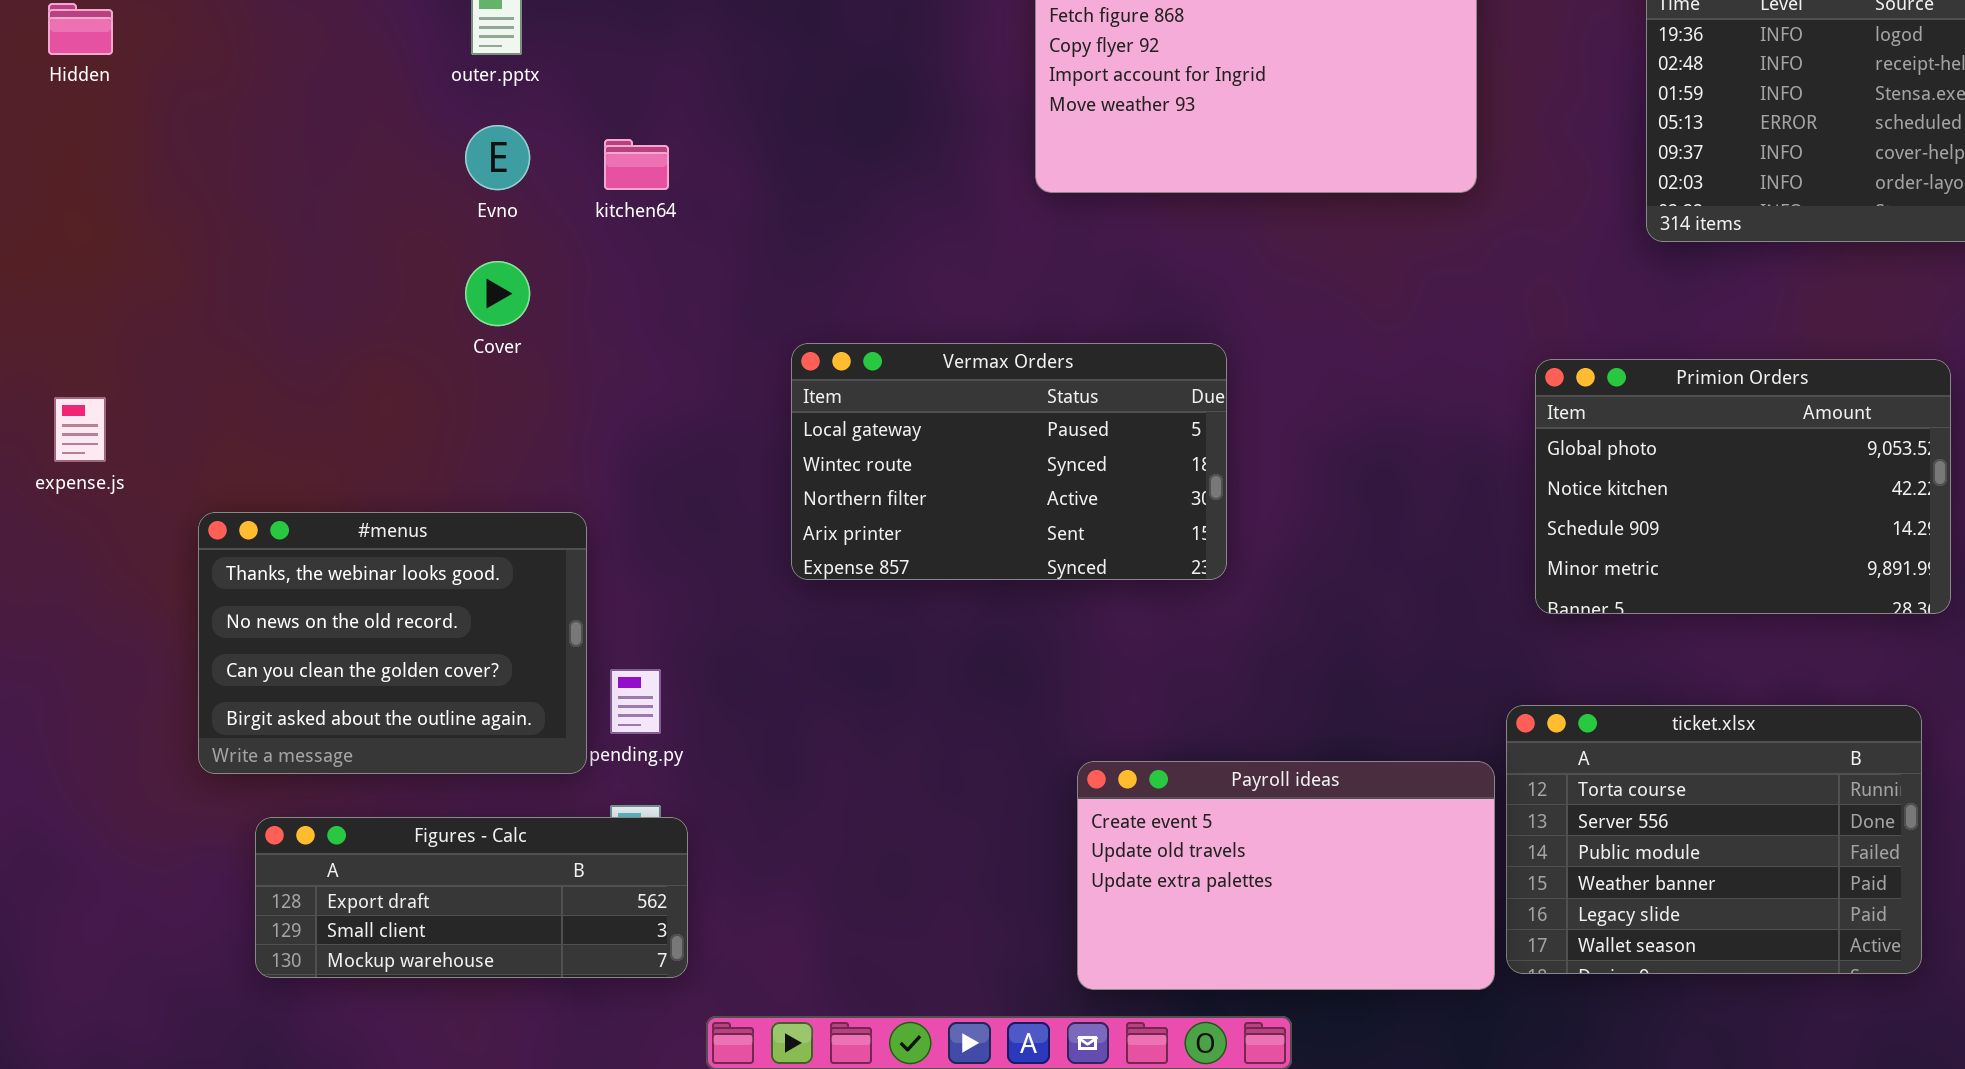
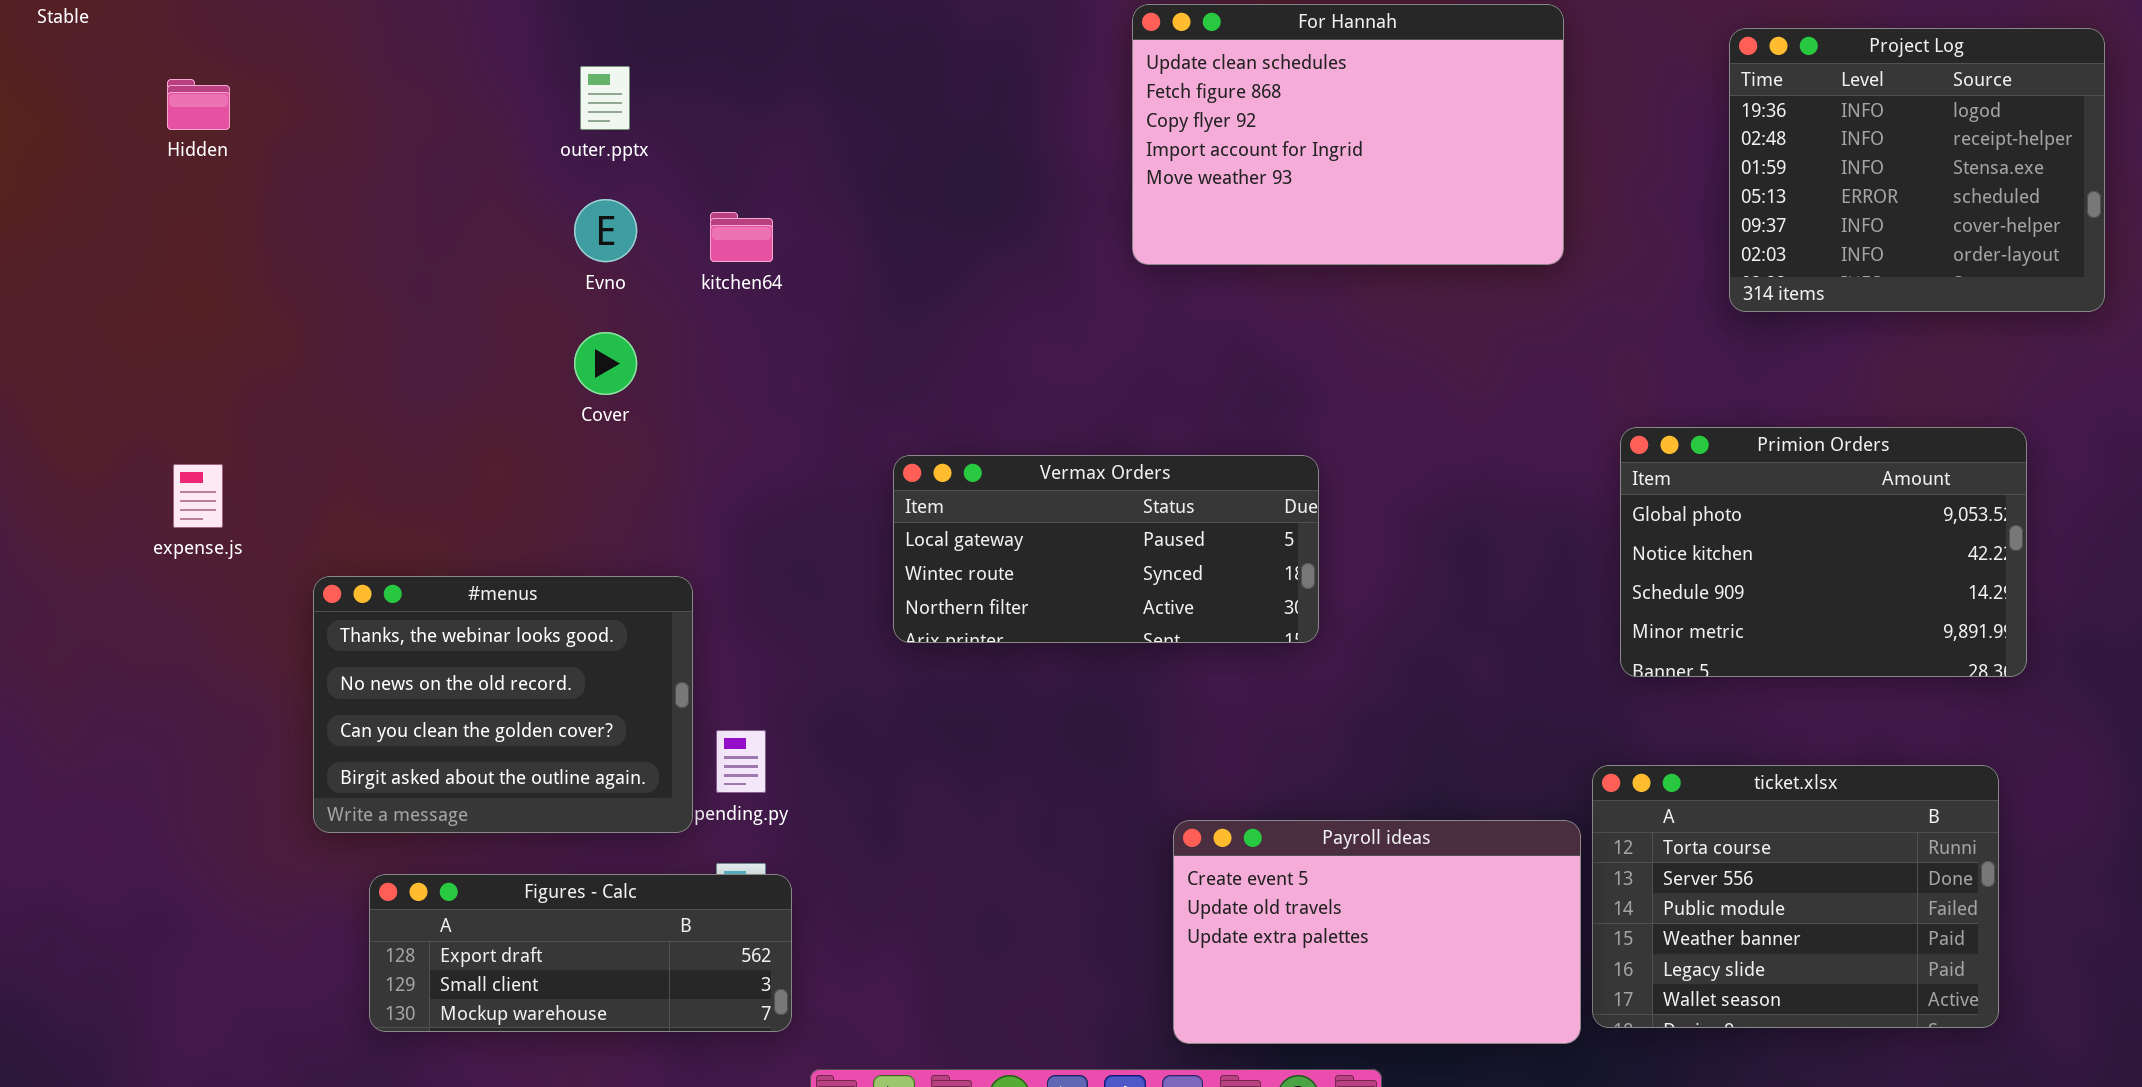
Vermax Orders: [791,343,1227,580] -> [893,455,1319,643], resized

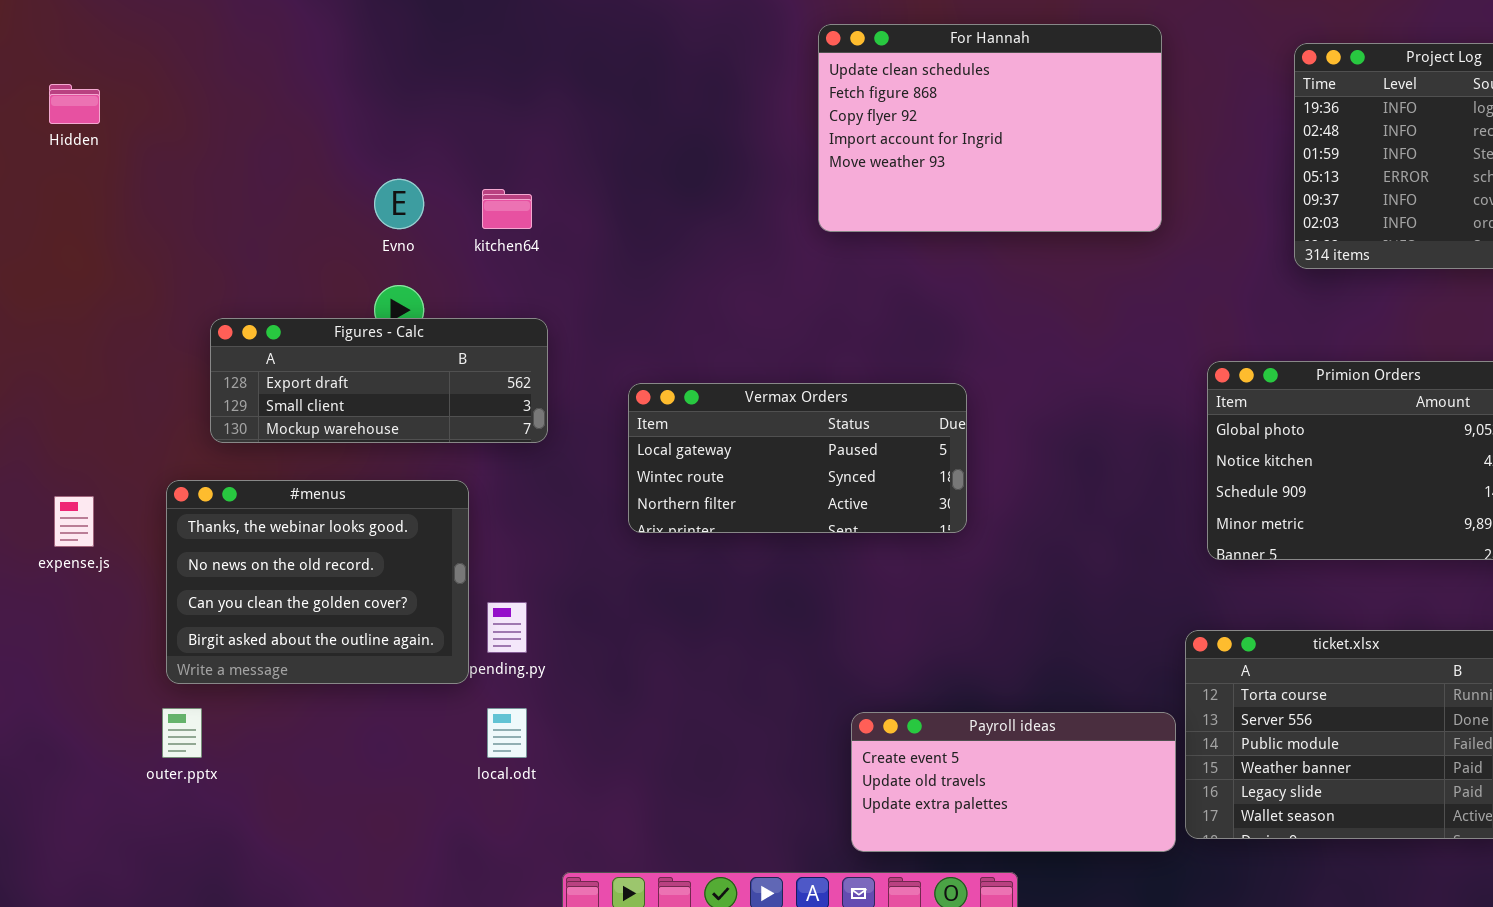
outer.pptx: [580,66,630,130] -> [162,708,202,758], moved
expense.js: [173,464,223,528] -> [54,496,94,547], moved
Payroll ideas: [1173,820,1581,1044] -> [851,712,1176,852], resized
Figures - Calc: [369,874,792,1032] -> [210,318,548,443], moved

